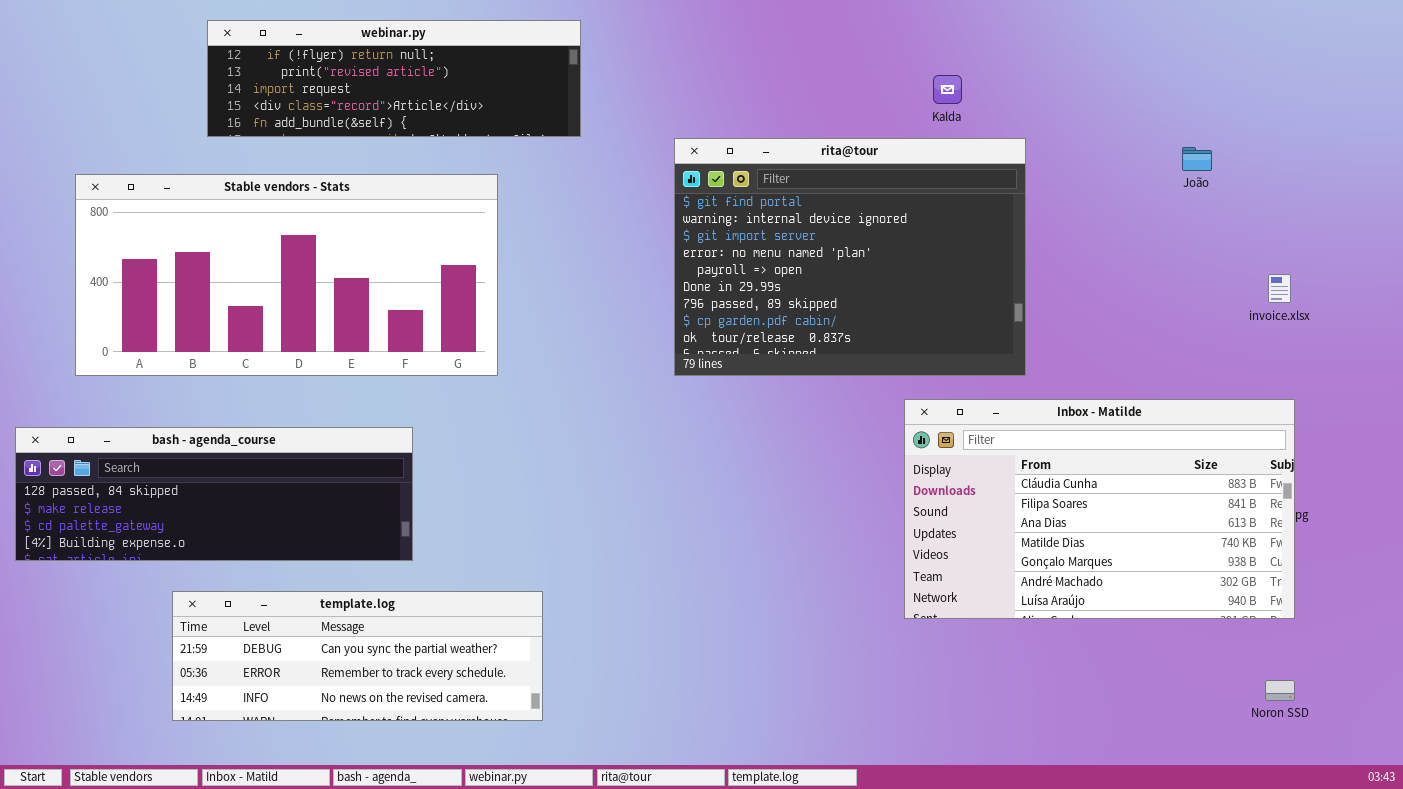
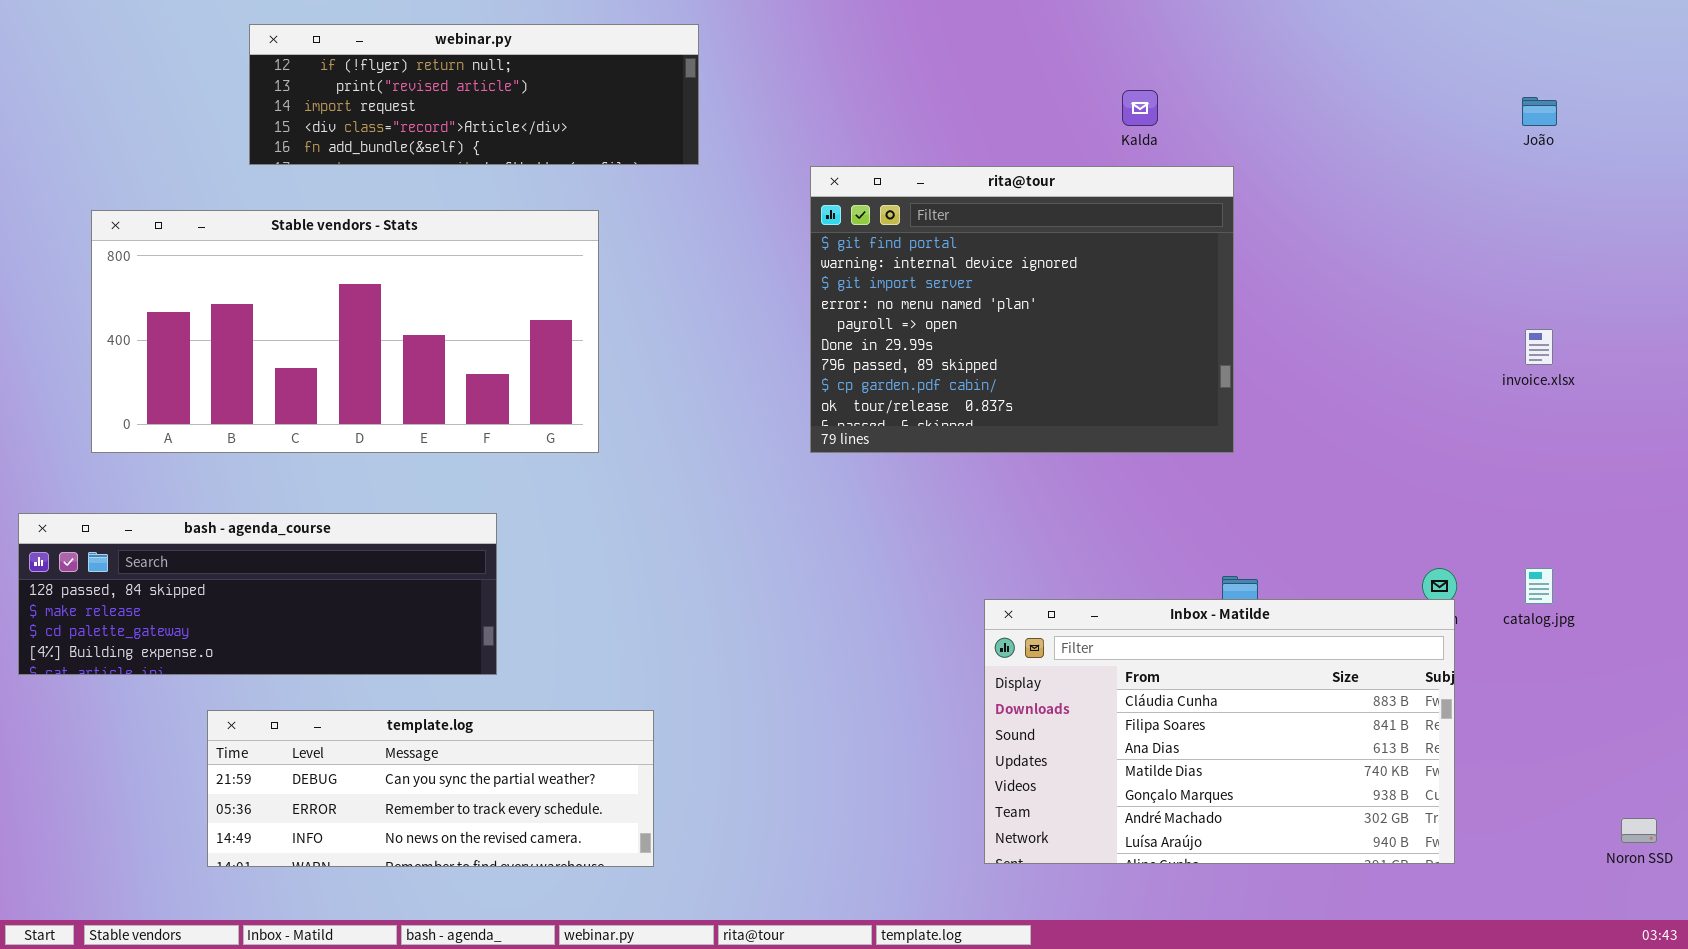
João: [1182,147,1212,171] -> [1522,97,1557,126], moved
Inbox - Matilde: [904,399,1295,619] -> [984,599,1455,864], moved
Noron SSD: [1265,680,1295,701] -> [1621,818,1657,843], moved

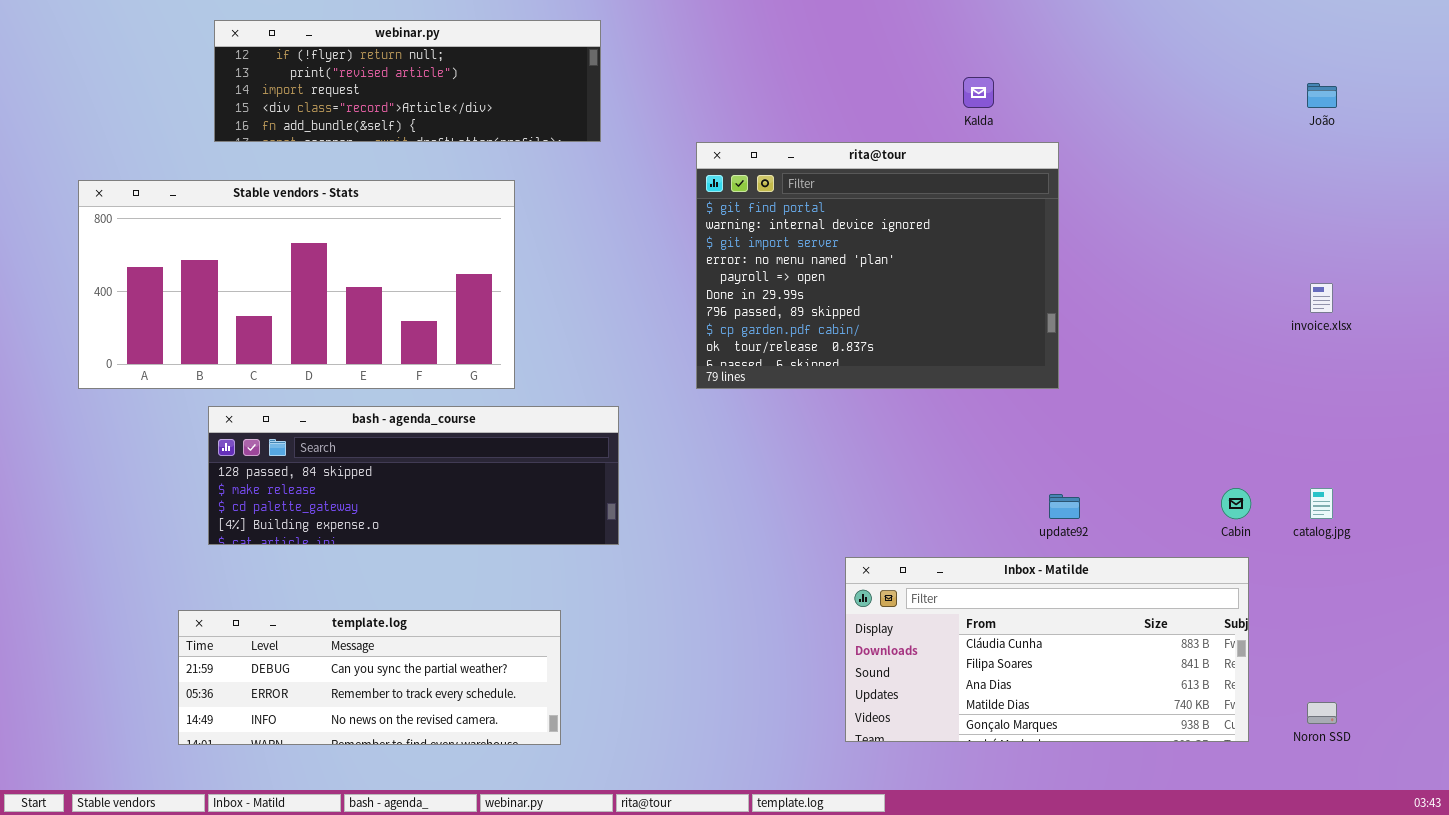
bash - agenda_course: [18,513,497,675] -> [208,406,619,545], moved
Inbox - Matilde: [984,599,1455,864] -> [845,557,1249,742], resized
Noron SSD: [1621,818,1657,843] -> [1307,702,1337,724], moved

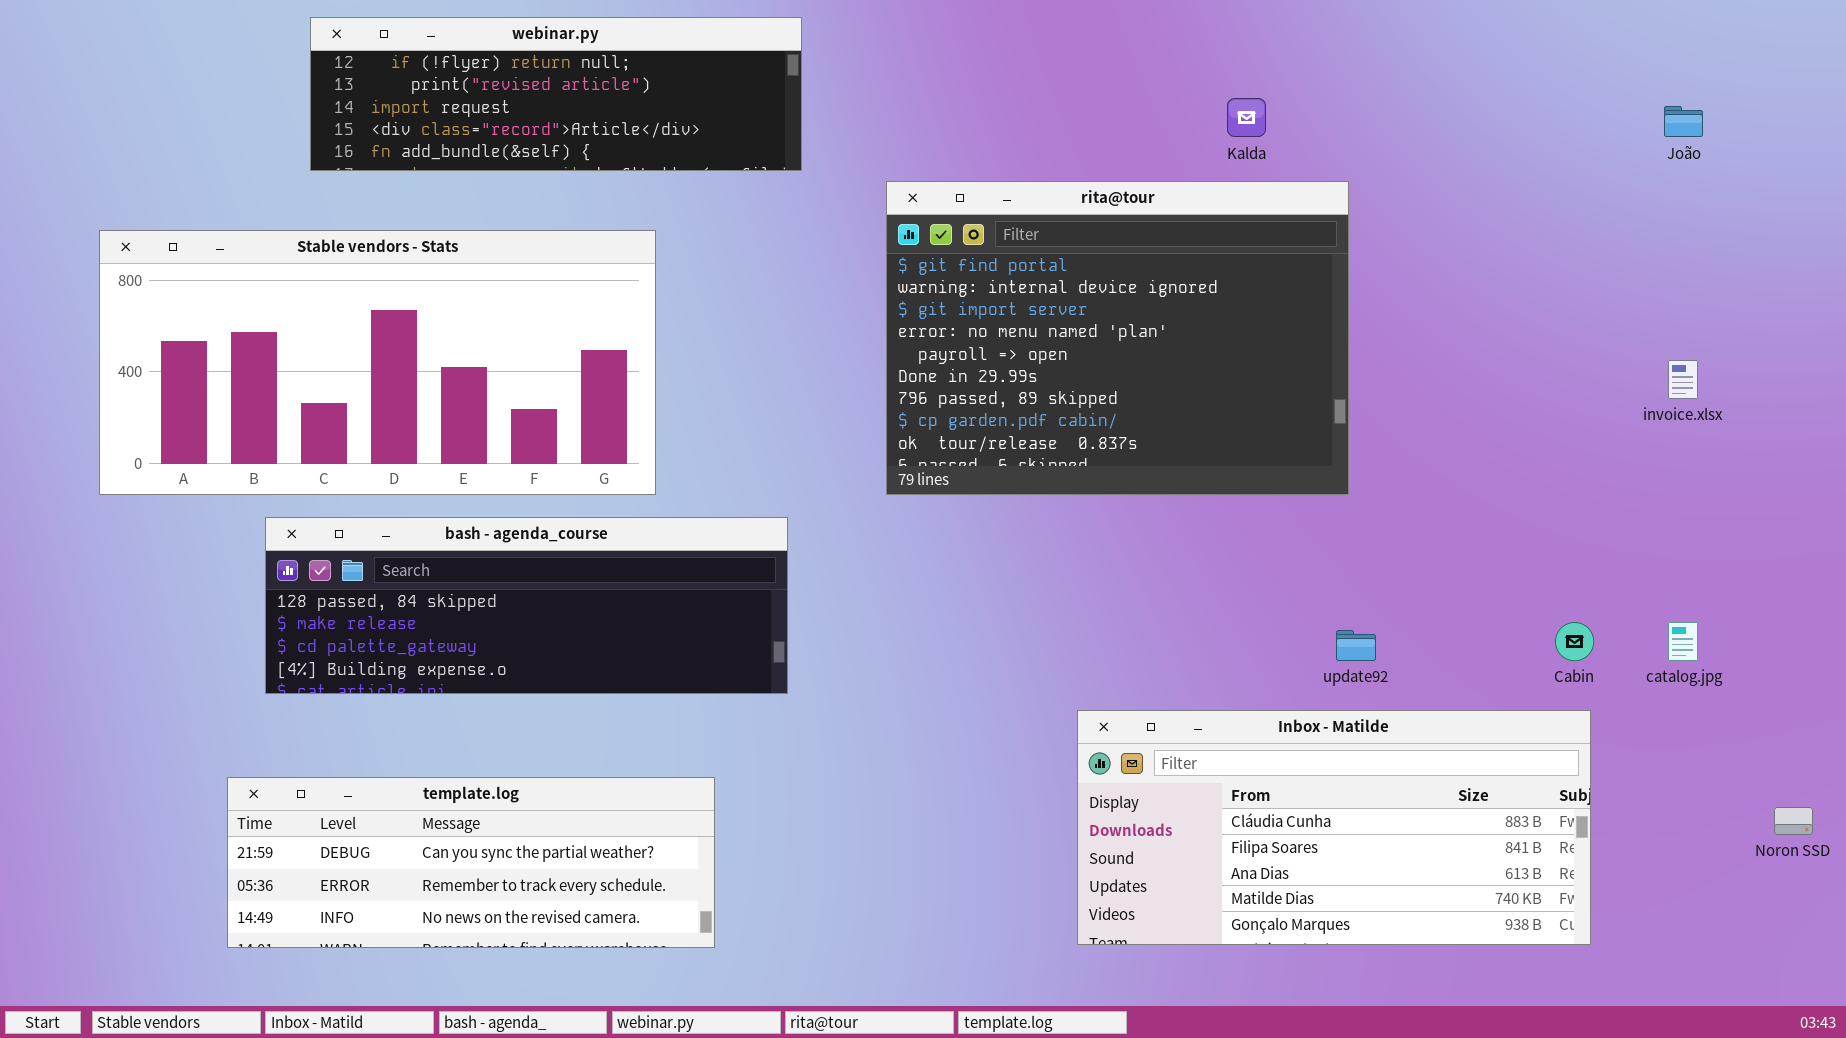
webinar.py: [214,20,601,142] -> [310,17,802,171], moved
Noron SSD: [1307,702,1337,724] -> [1774,807,1813,835], moved

